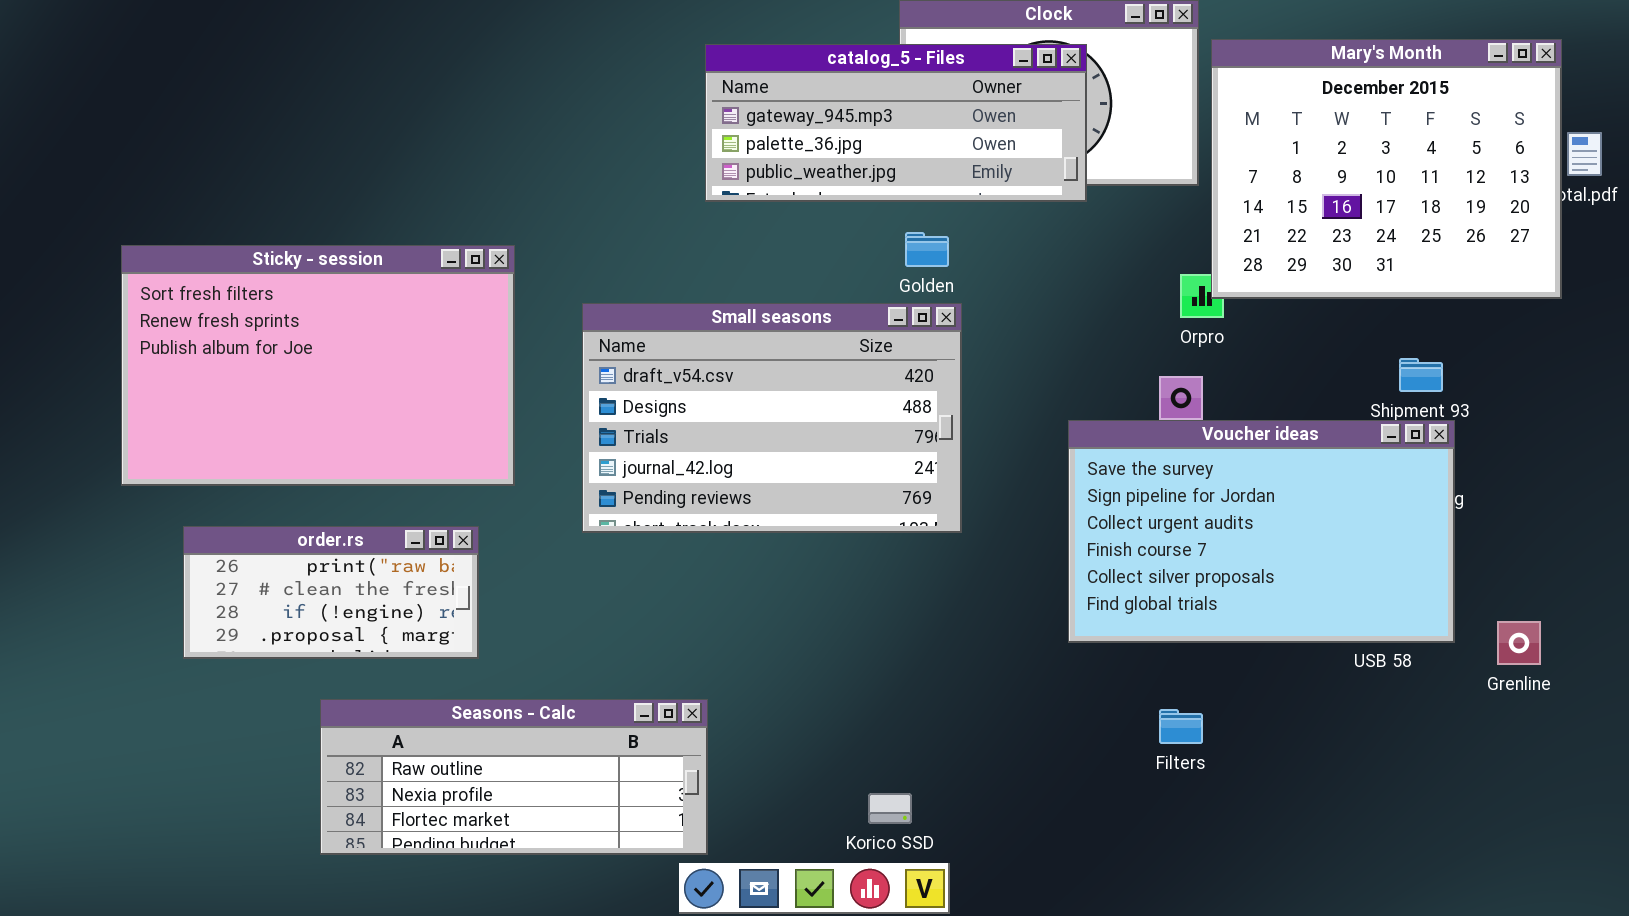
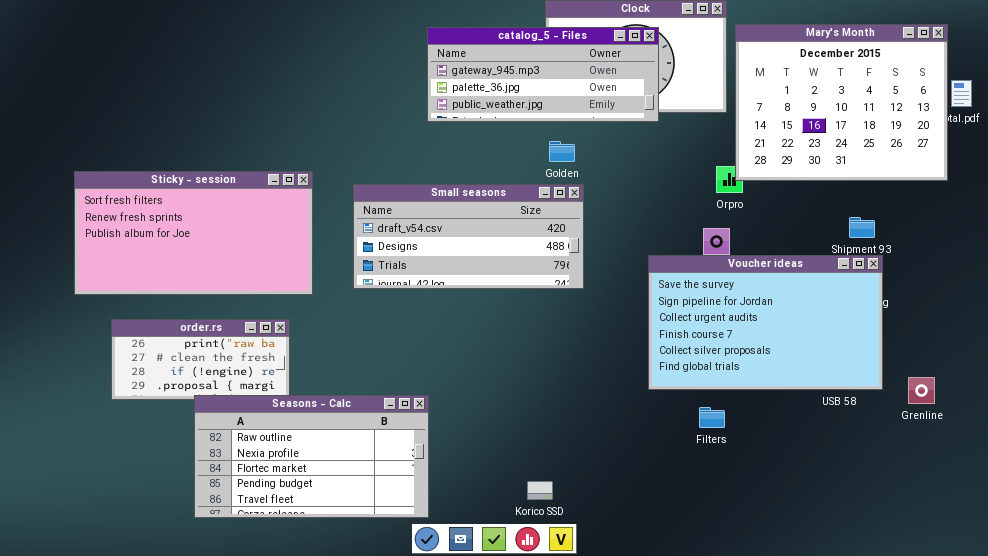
Sticky - session: [121,245,515,486] -> [74,171,313,295], resized
Small seasons: [582,303,962,533] -> [353,184,584,289], resized
Seasons - Calc: [320,699,708,855] -> [194,395,429,518], resized
Filters: [1159,709,1203,744] -> [699,407,725,428], moved

